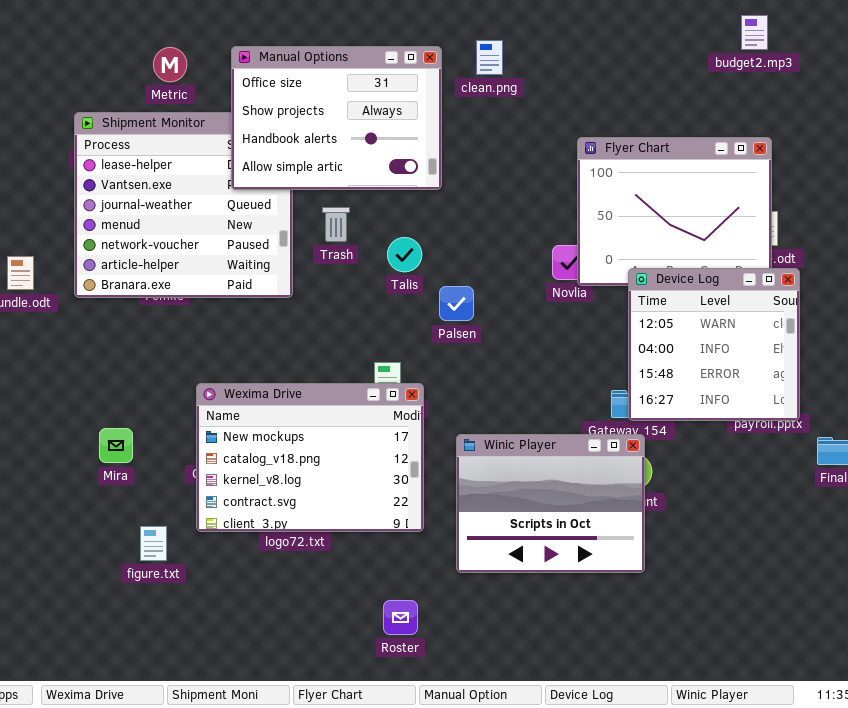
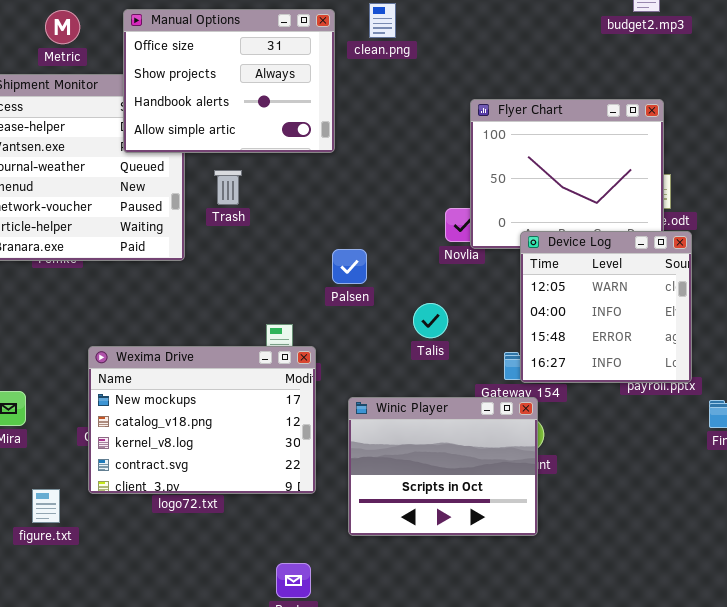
Talis: [387,237,422,272] -> [413,303,448,338], moved

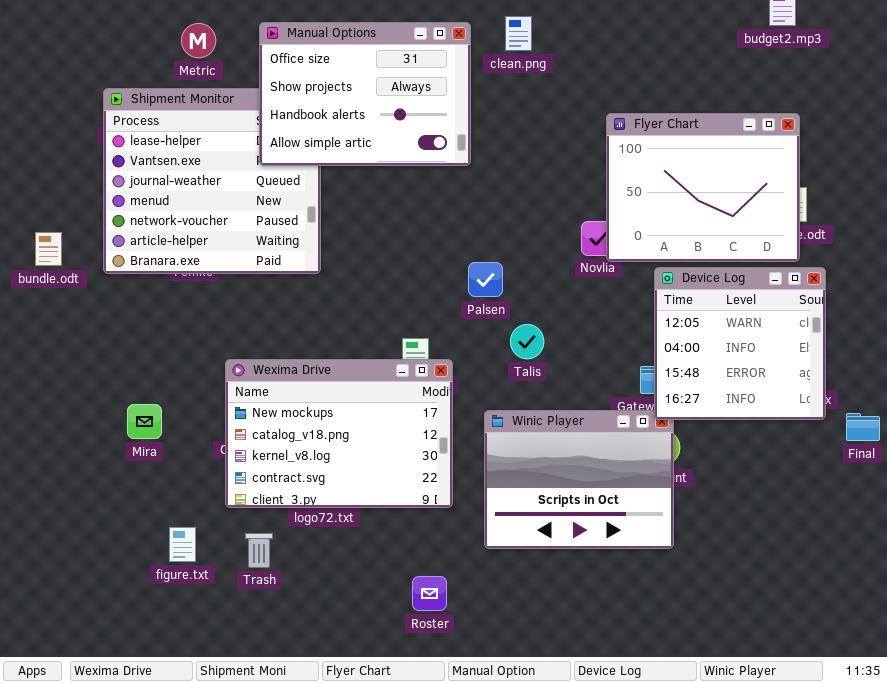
Trash: [214,170,242,205] -> [245,533,273,568], moved
Device Log: [520,231,692,383] -> [654,267,826,420], moved
Talis: [413,303,448,338] -> [510,324,544,359], moved
figure.txt: [32,489,60,523] -> [169,527,196,562], moved

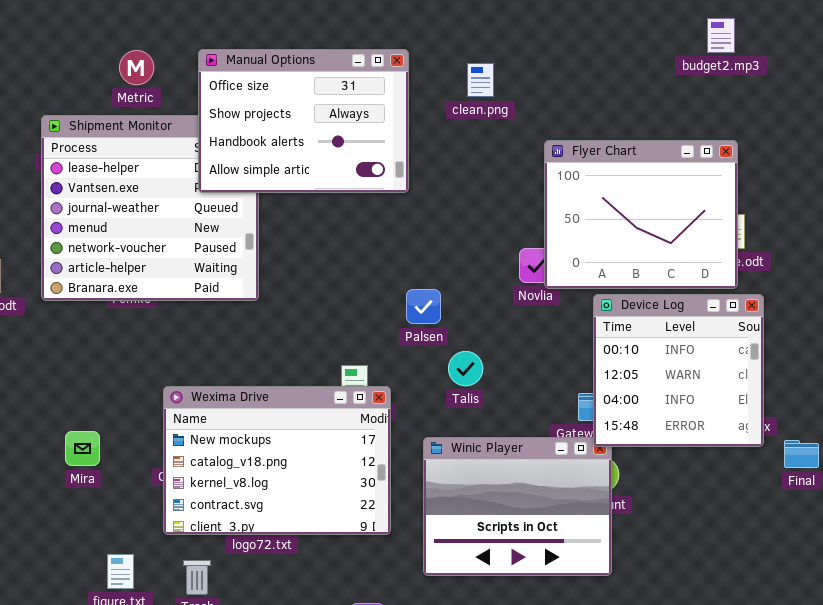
clean.png: [505,16,532,51] -> [467,63,494,97], moved
Device Log: [654,267,826,420] -> [593,294,764,447], scrolled up 1 row

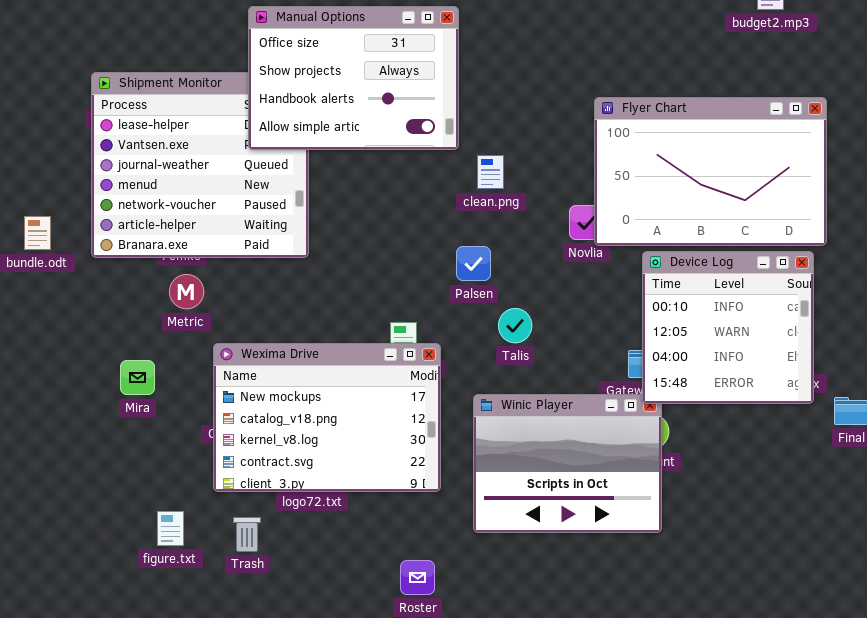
Metric: [119,50,154,85] -> [169,274,204,309], moved
clean.png: [467,63,494,97] -> [477,155,504,189], moved
Flyer Chart: [544,140,738,289] -> [594,97,827,246], resized
Mira: [65,431,100,466] -> [120,360,155,395], moved

